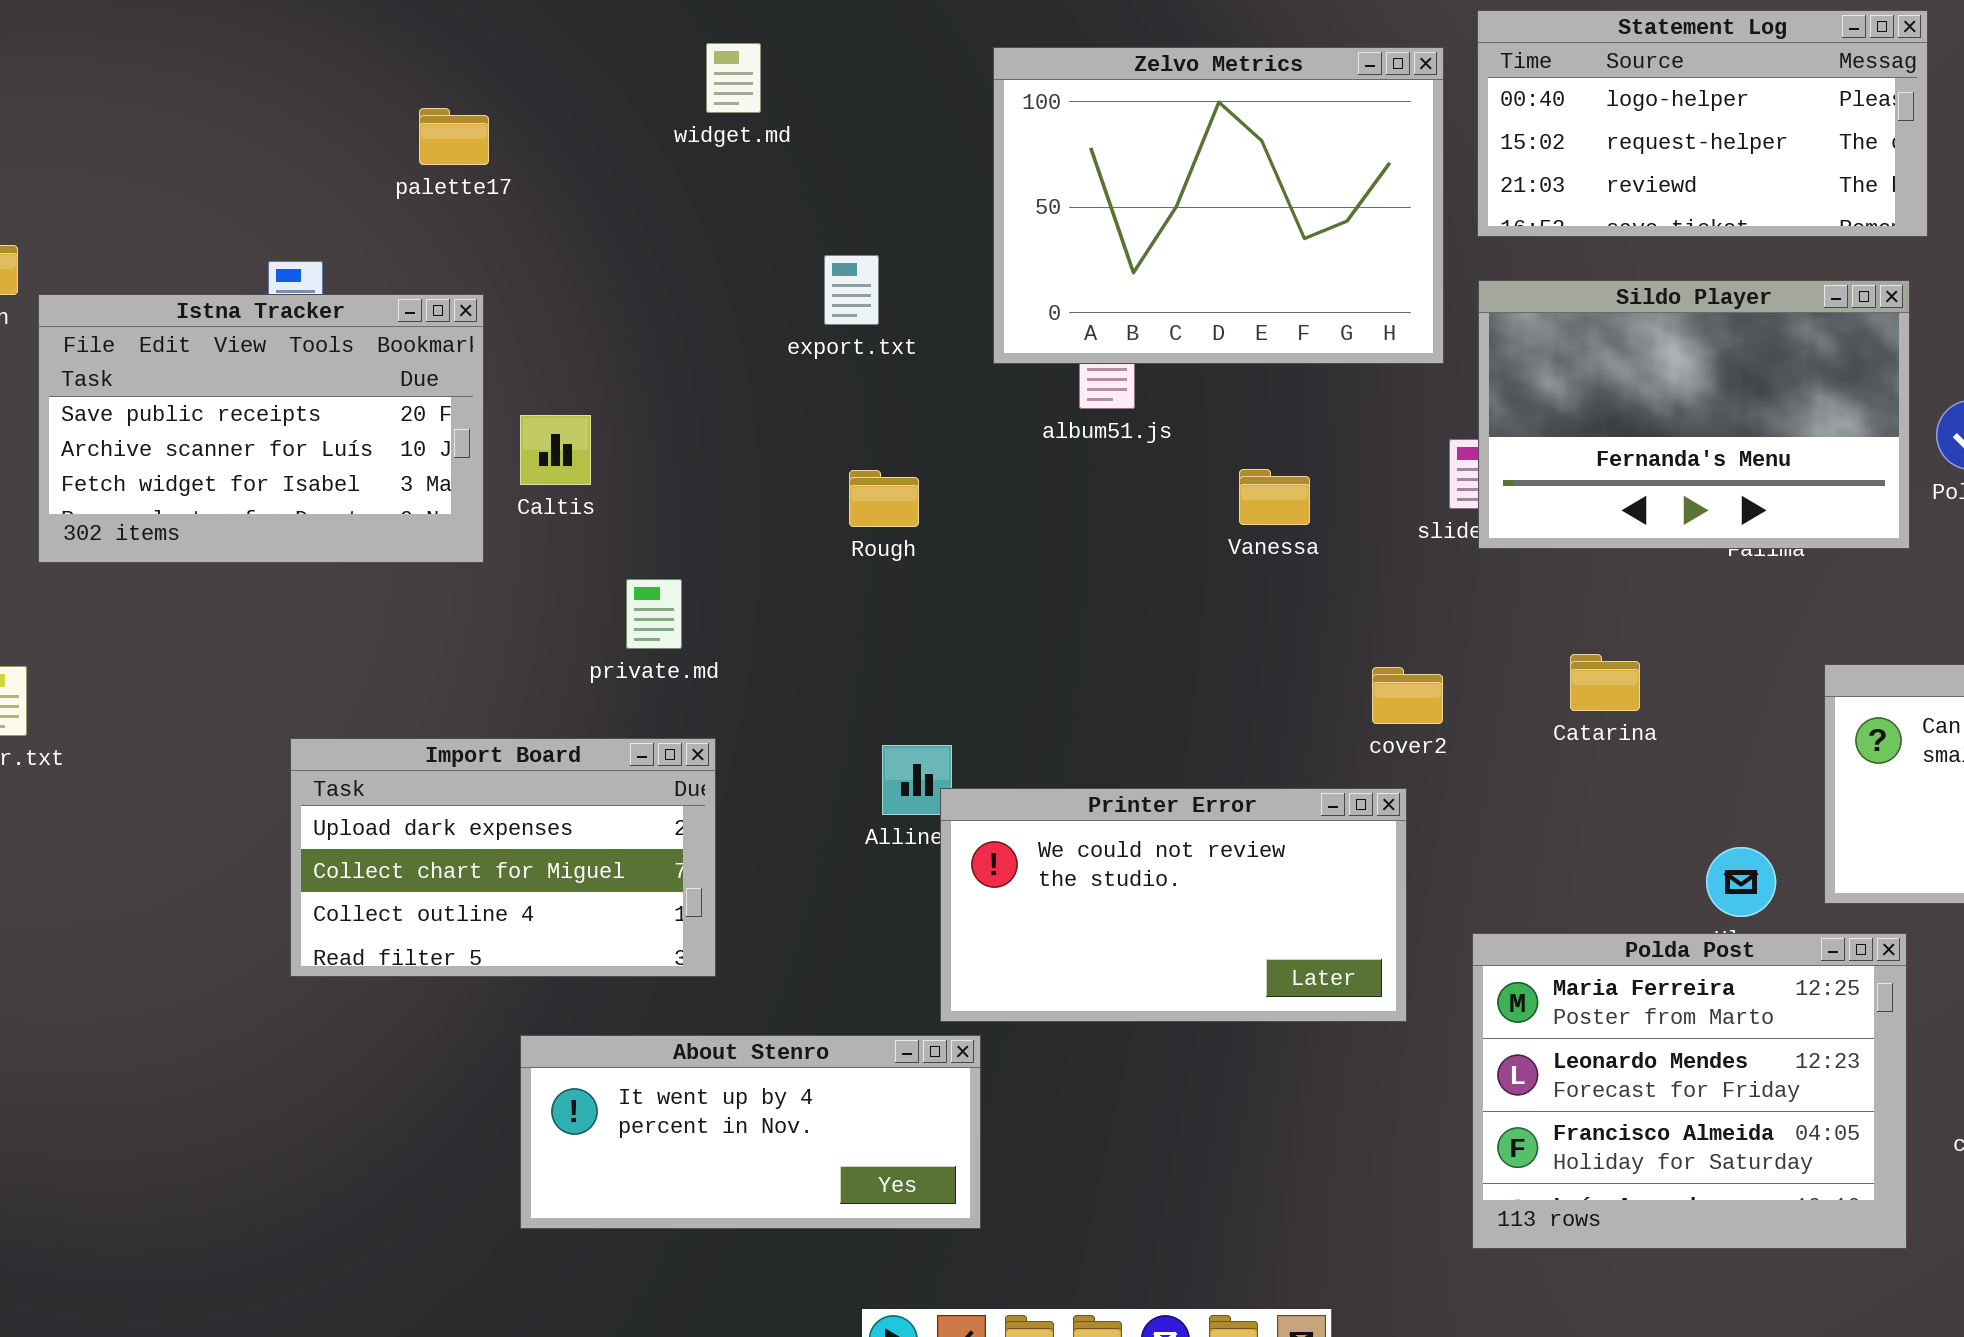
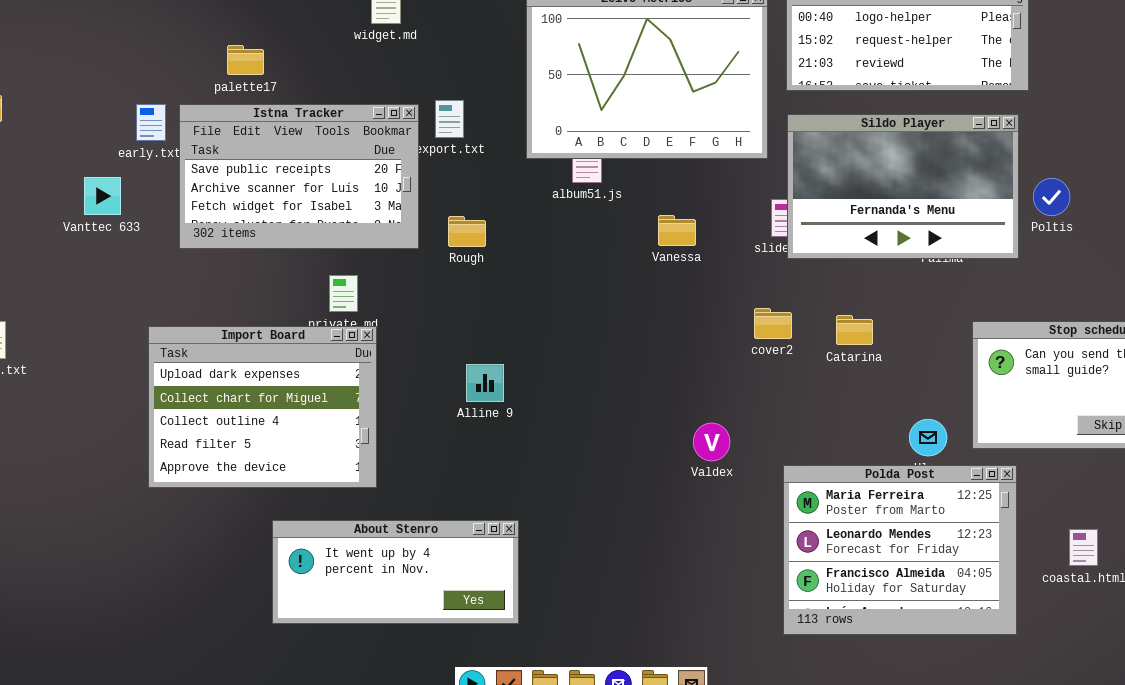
palette17: [419,108,489,165] -> [227,45,264,75], moved
Istna Tracker: [38,294,484,563] -> [179,104,419,249], moved
cover2: [1372,667,1443,724] -> [754,308,792,339], moved
Import Board: [290,738,716,977] -> [148,326,377,488], resized
Printer Error: [940,788,1407,1022] -> none, closed

